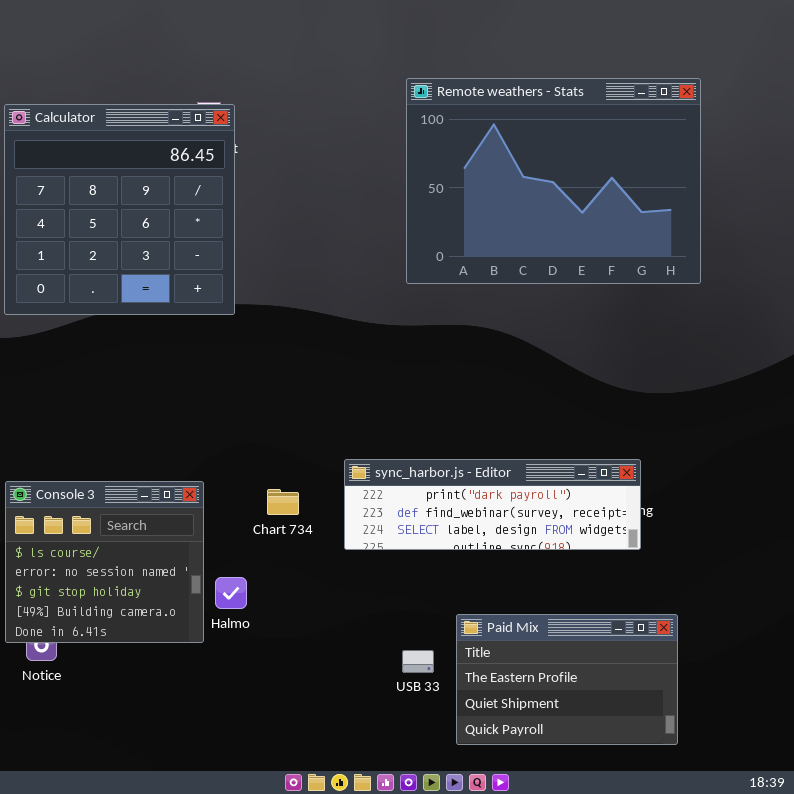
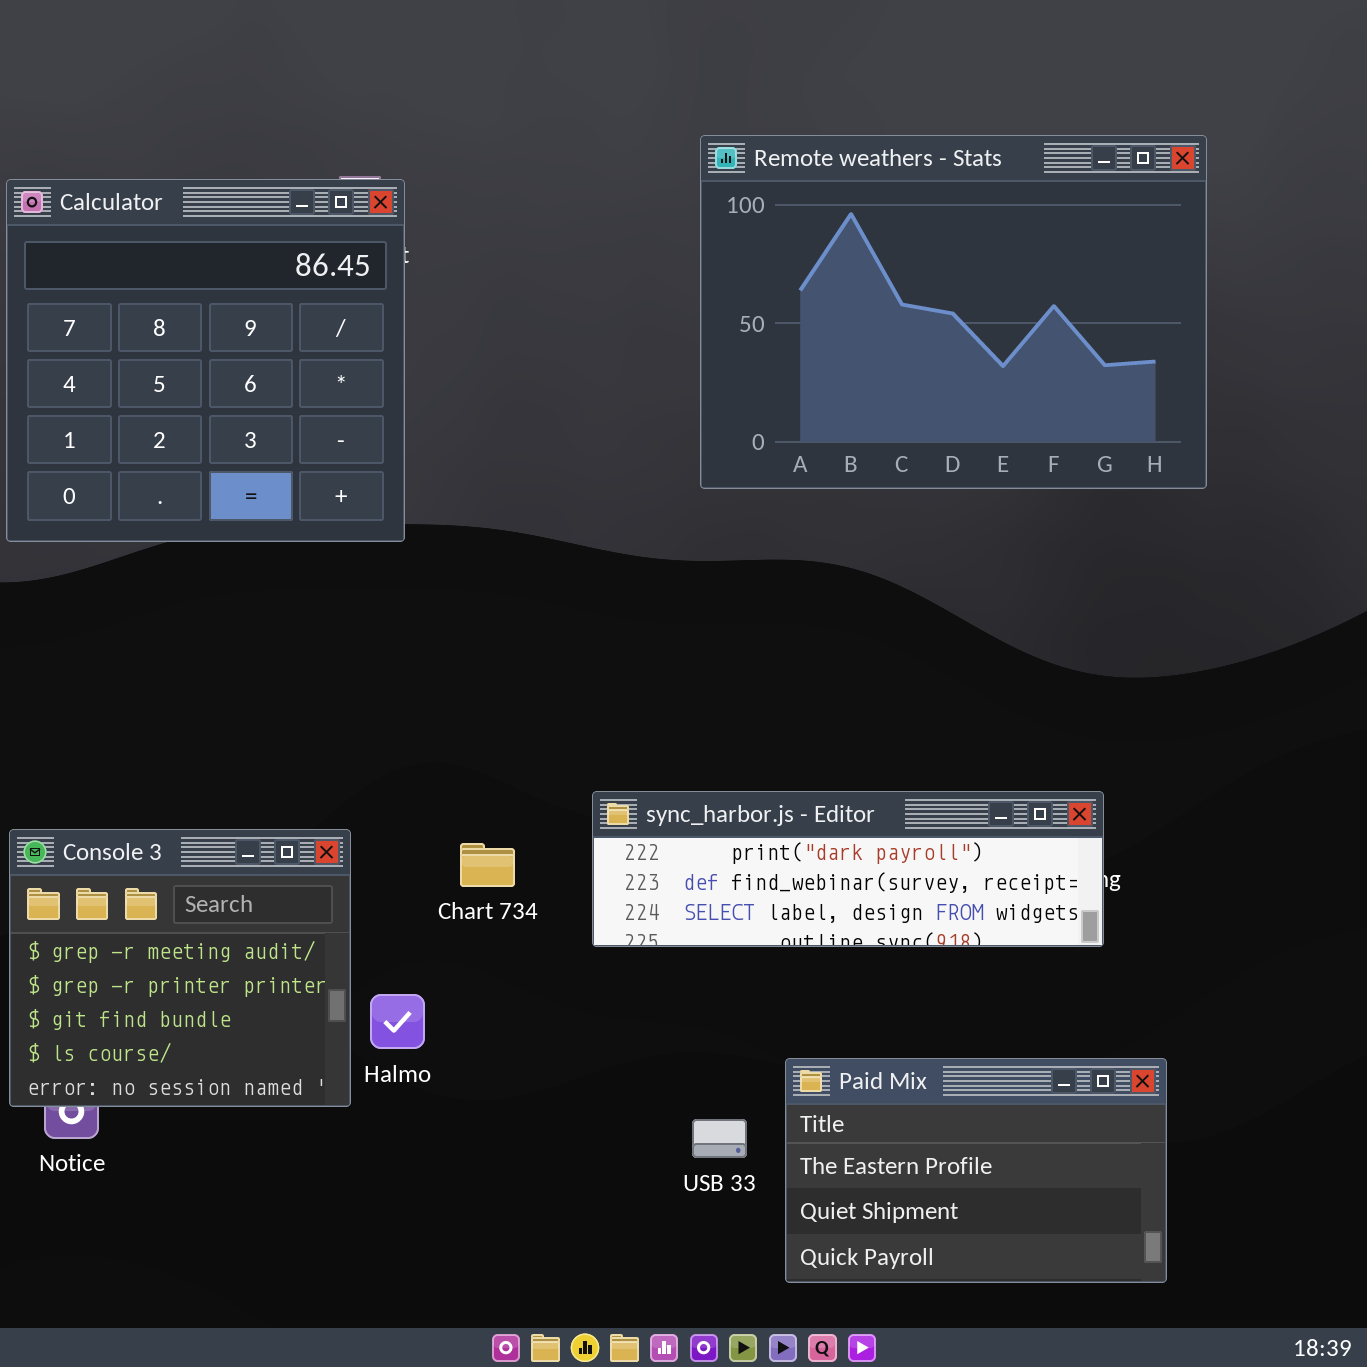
Console 3: [5,481,204,643] -> [9,829,351,1107], scrolled up 3 rows

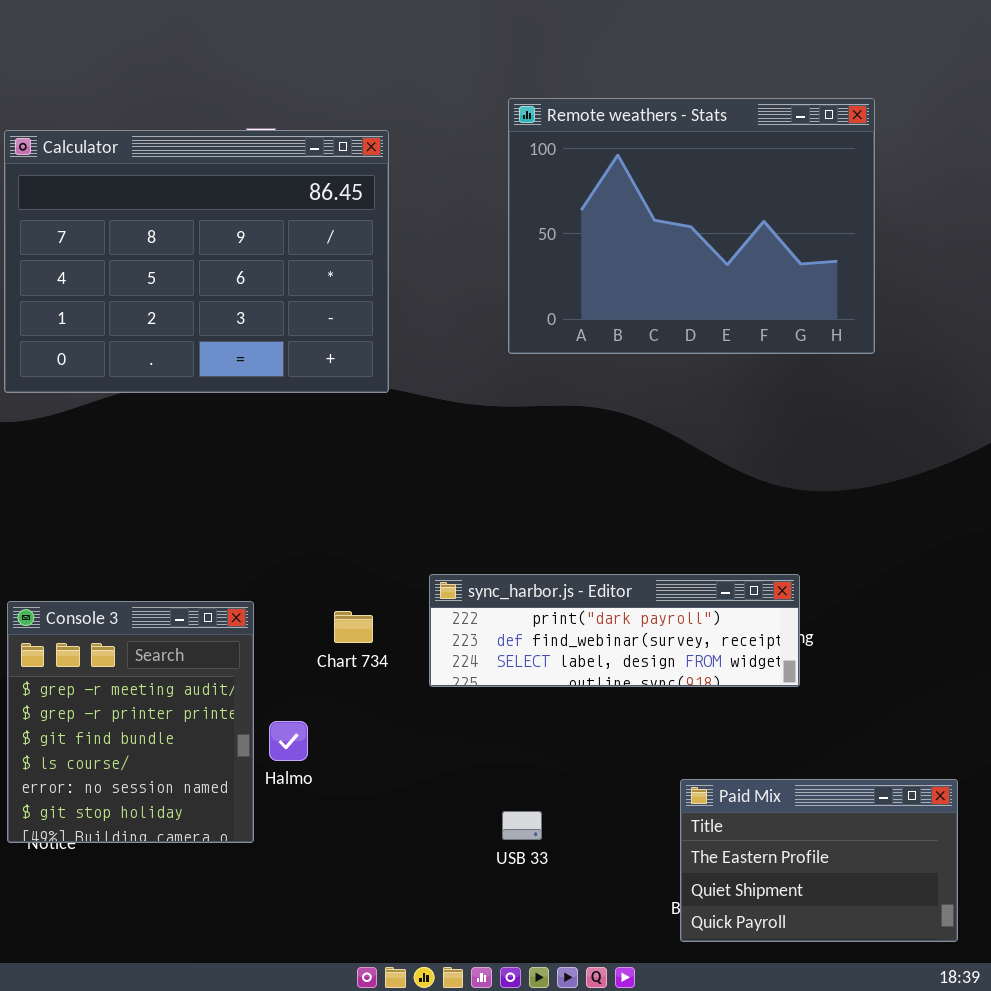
Calculator: [6,179,405,542] -> [4,130,389,393], resized
Console 3: [9,829,351,1107] -> [7,601,254,843], resized
Paid Mix: [785,1058,1167,1283] -> [680,779,958,942], moved

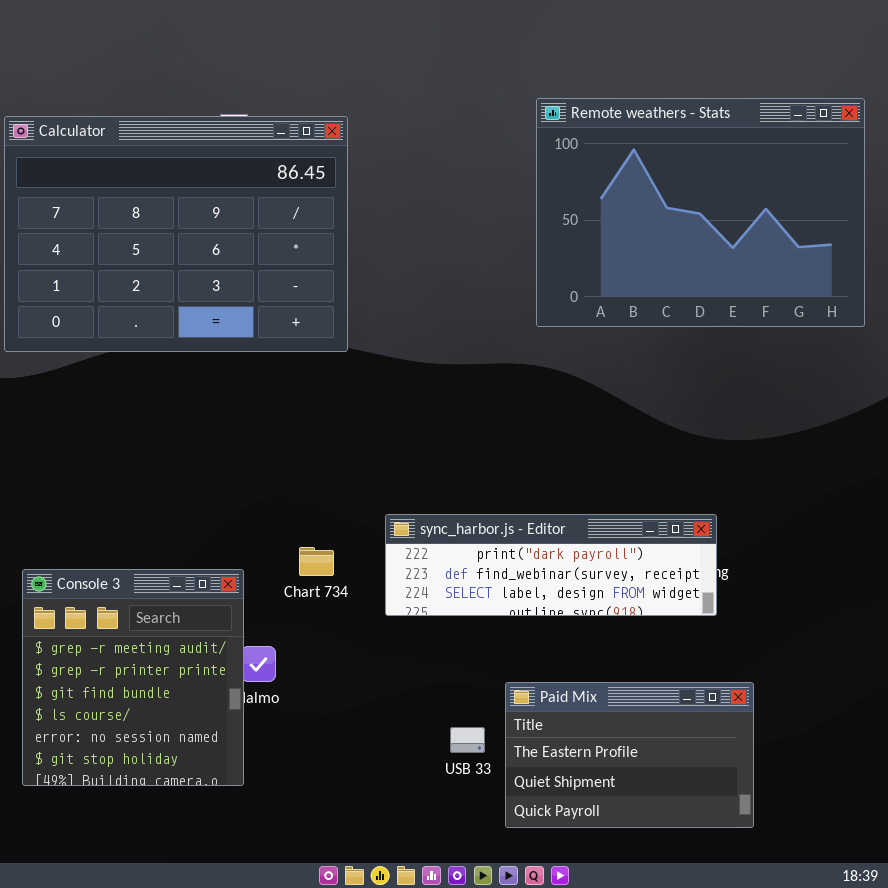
Remote weathers - Stats: [508,98,875,354] -> [536,98,865,327], moved
Console 3: [7,601,254,843] -> [22,569,244,786], moved
Paid Mix: [680,779,958,942] -> [505,682,754,828], moved

